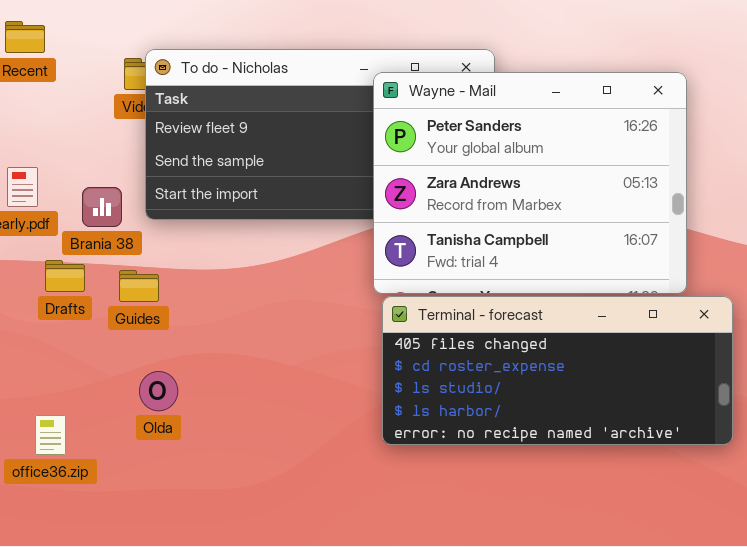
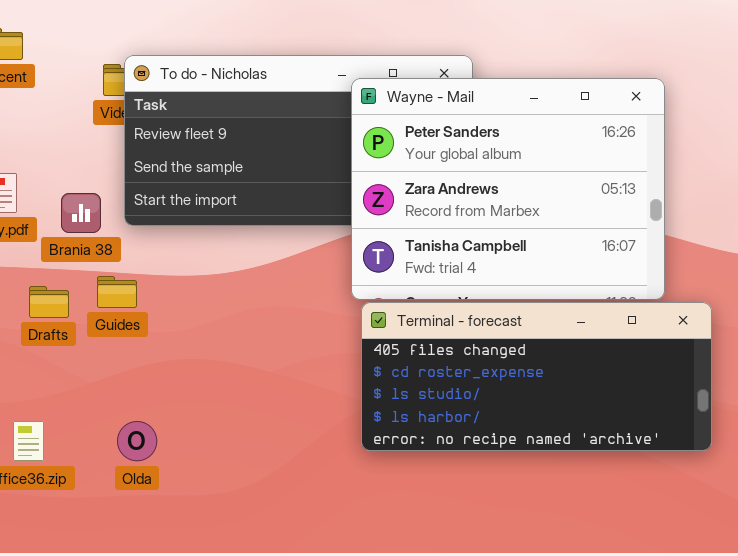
Drafts: [45,260,85,292] -> [29,286,69,318], moved
Olda: [139,371,178,411] -> [117,421,157,461], moved

